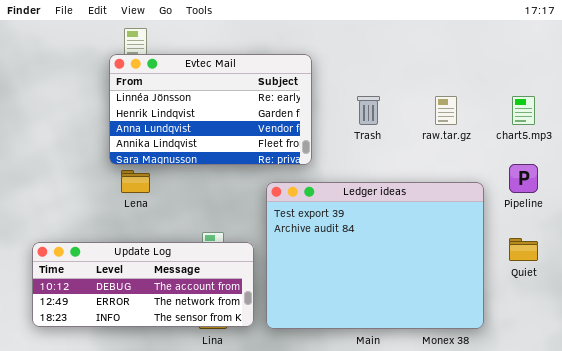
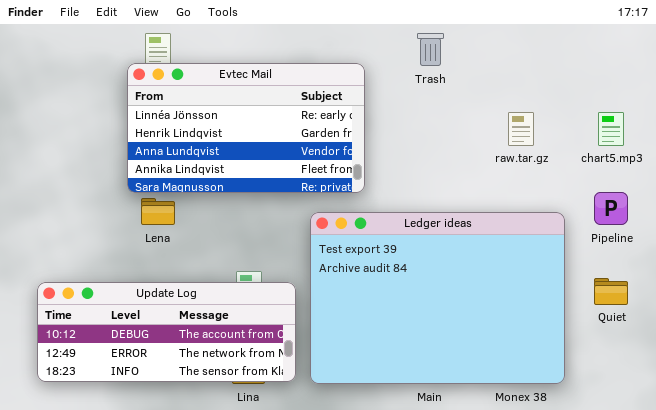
Trash: [357,96,380,125] -> [417,33,444,66], moved

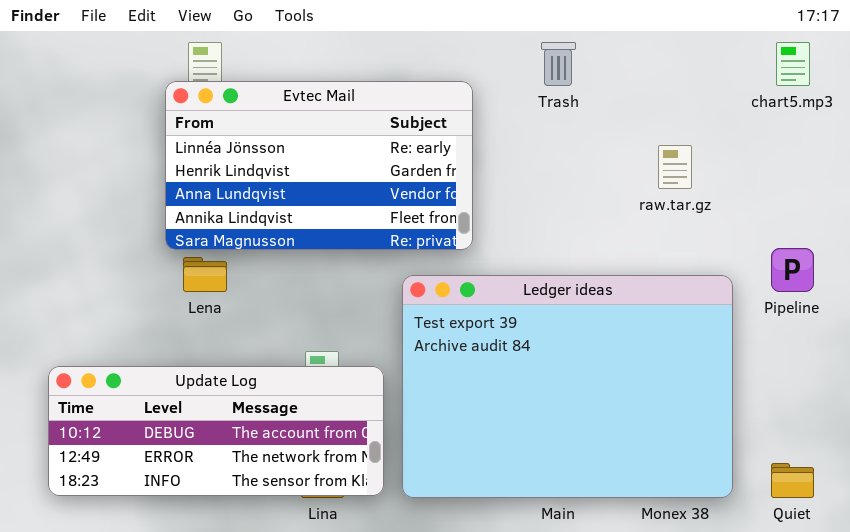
chart5.mp3: [598,112,624,146] -> [776,42,810,86], moved
Quiet: [594,278,628,305] -> [771,463,814,498], moved

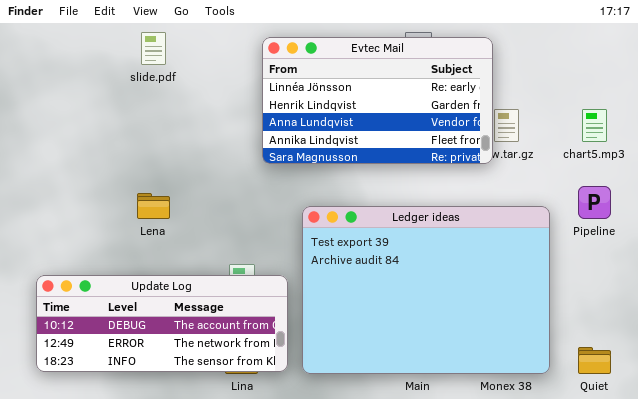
chart5.mp3: [776,42,810,86] -> [582,109,607,142], moved
Evtec Mail: [165,81,473,250] -> [262,37,493,164], moved

